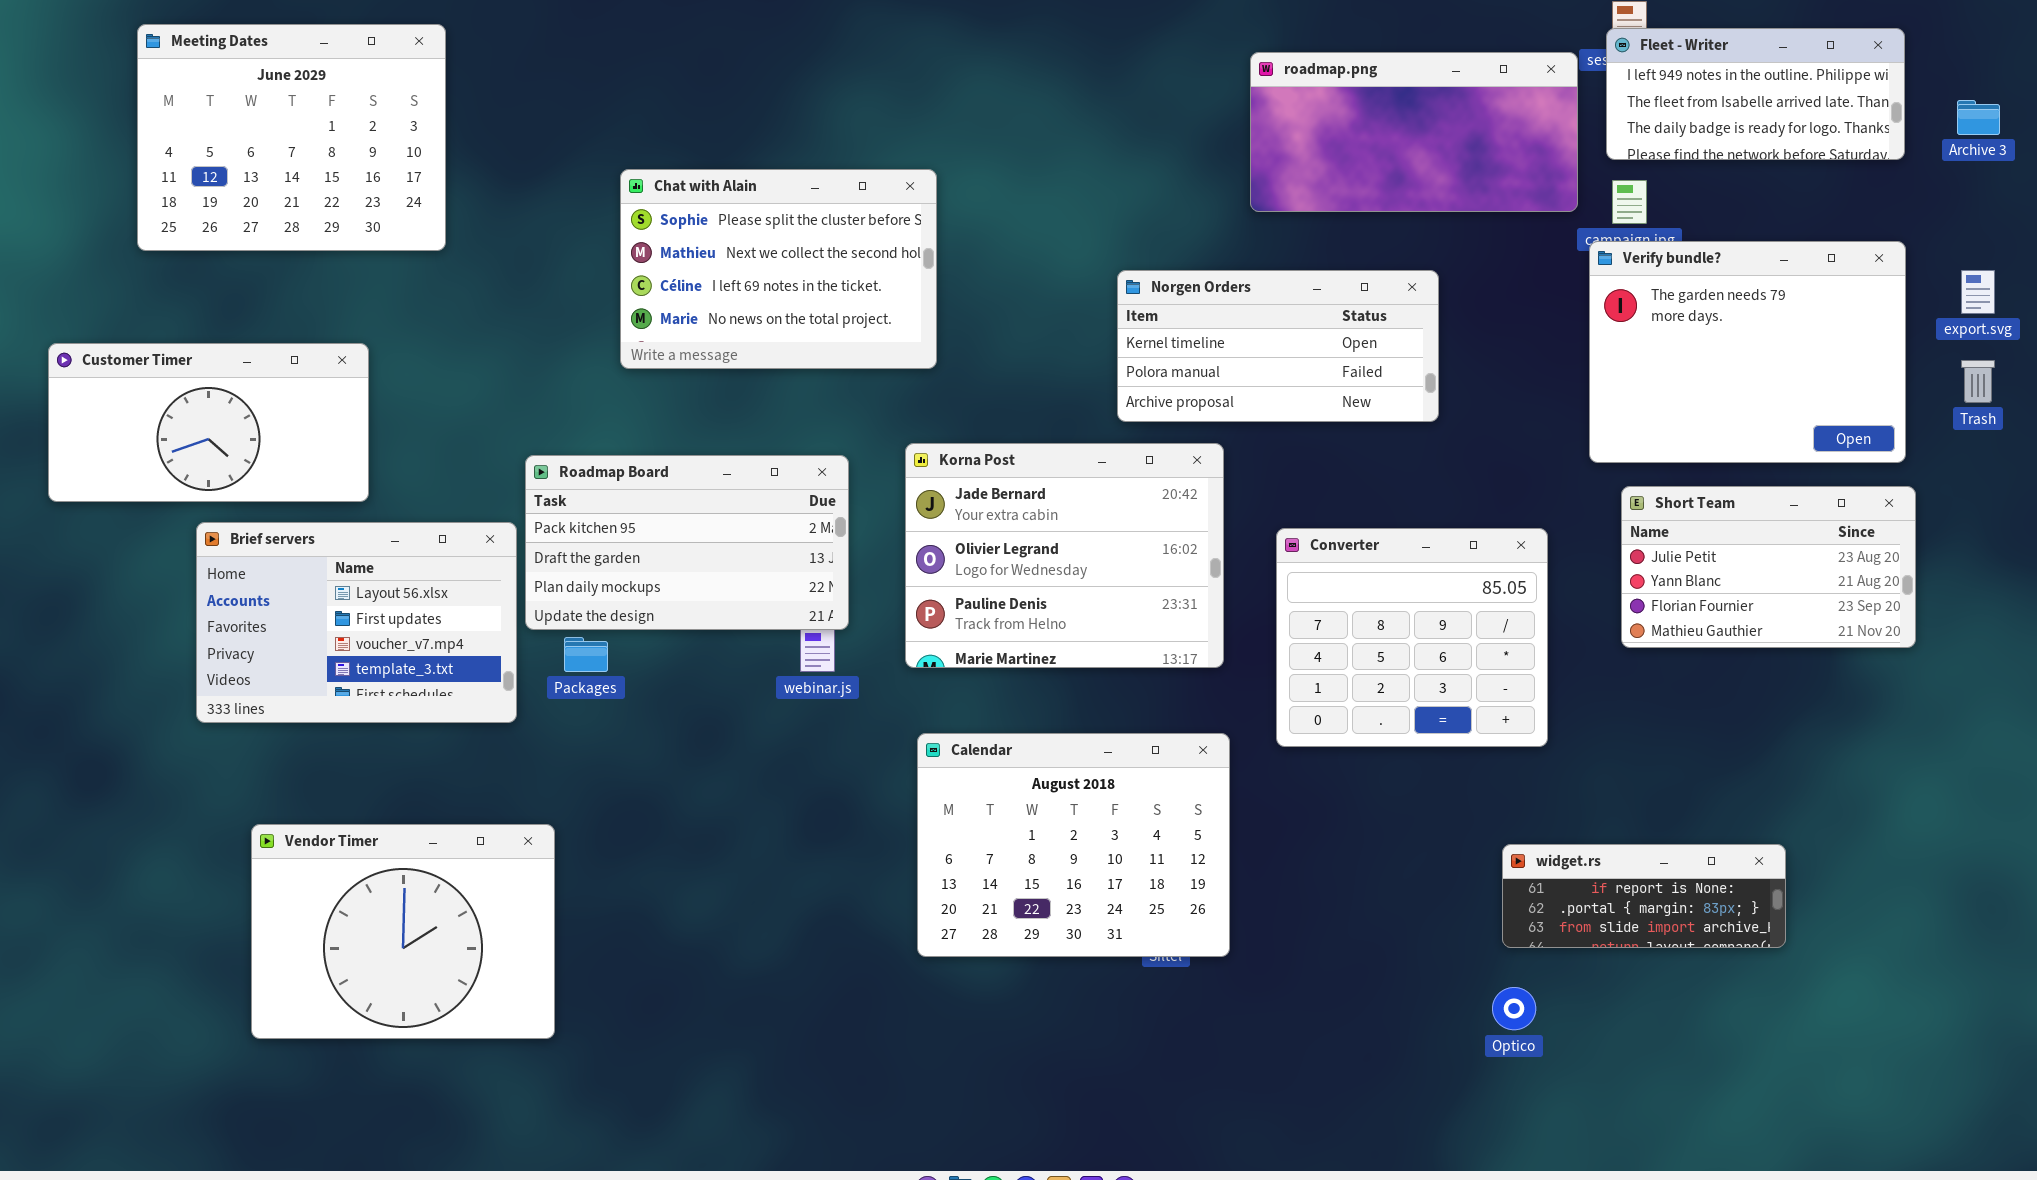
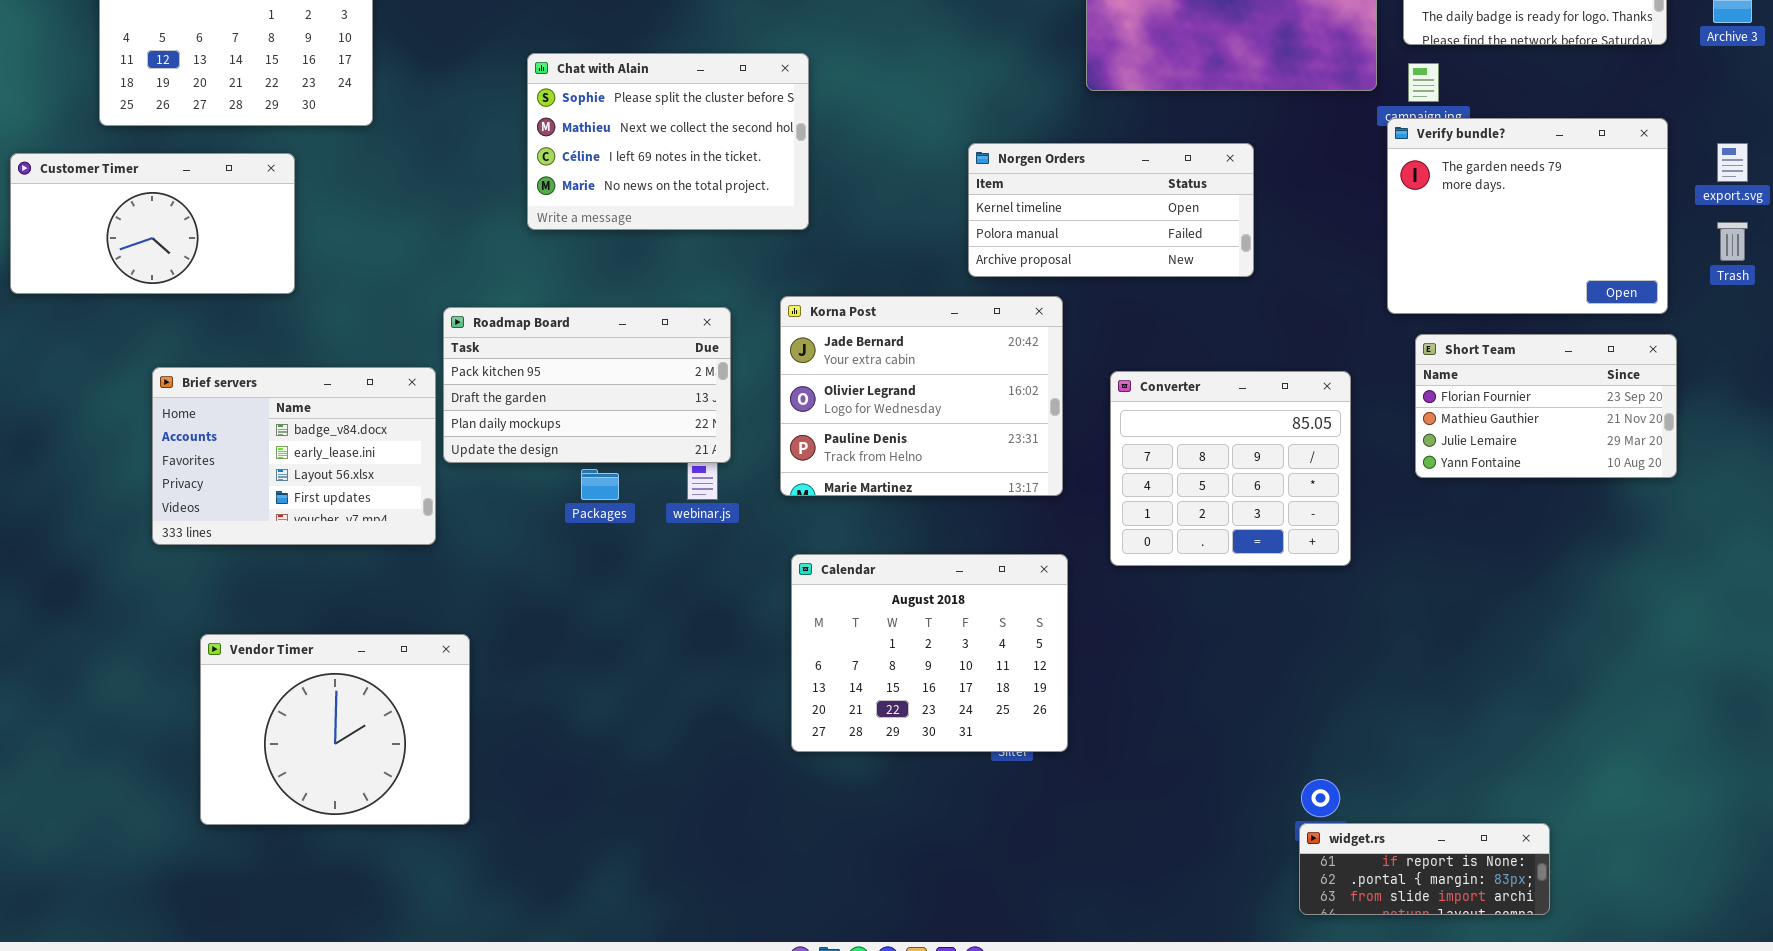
Customer Timer: [48,343,369,502] -> [10,153,295,294], moved
Short Team: [1621,486,1916,648] -> [1415,334,1677,478], scrolled down 2 rows
Brief servers: [196,522,517,723] -> [152,367,436,545], scrolled up 2 rows
Packages: [564,637,608,672] -> [581,469,619,500], moved
widget.rs: [1502,844,1786,948] -> [1299,823,1550,915], moved

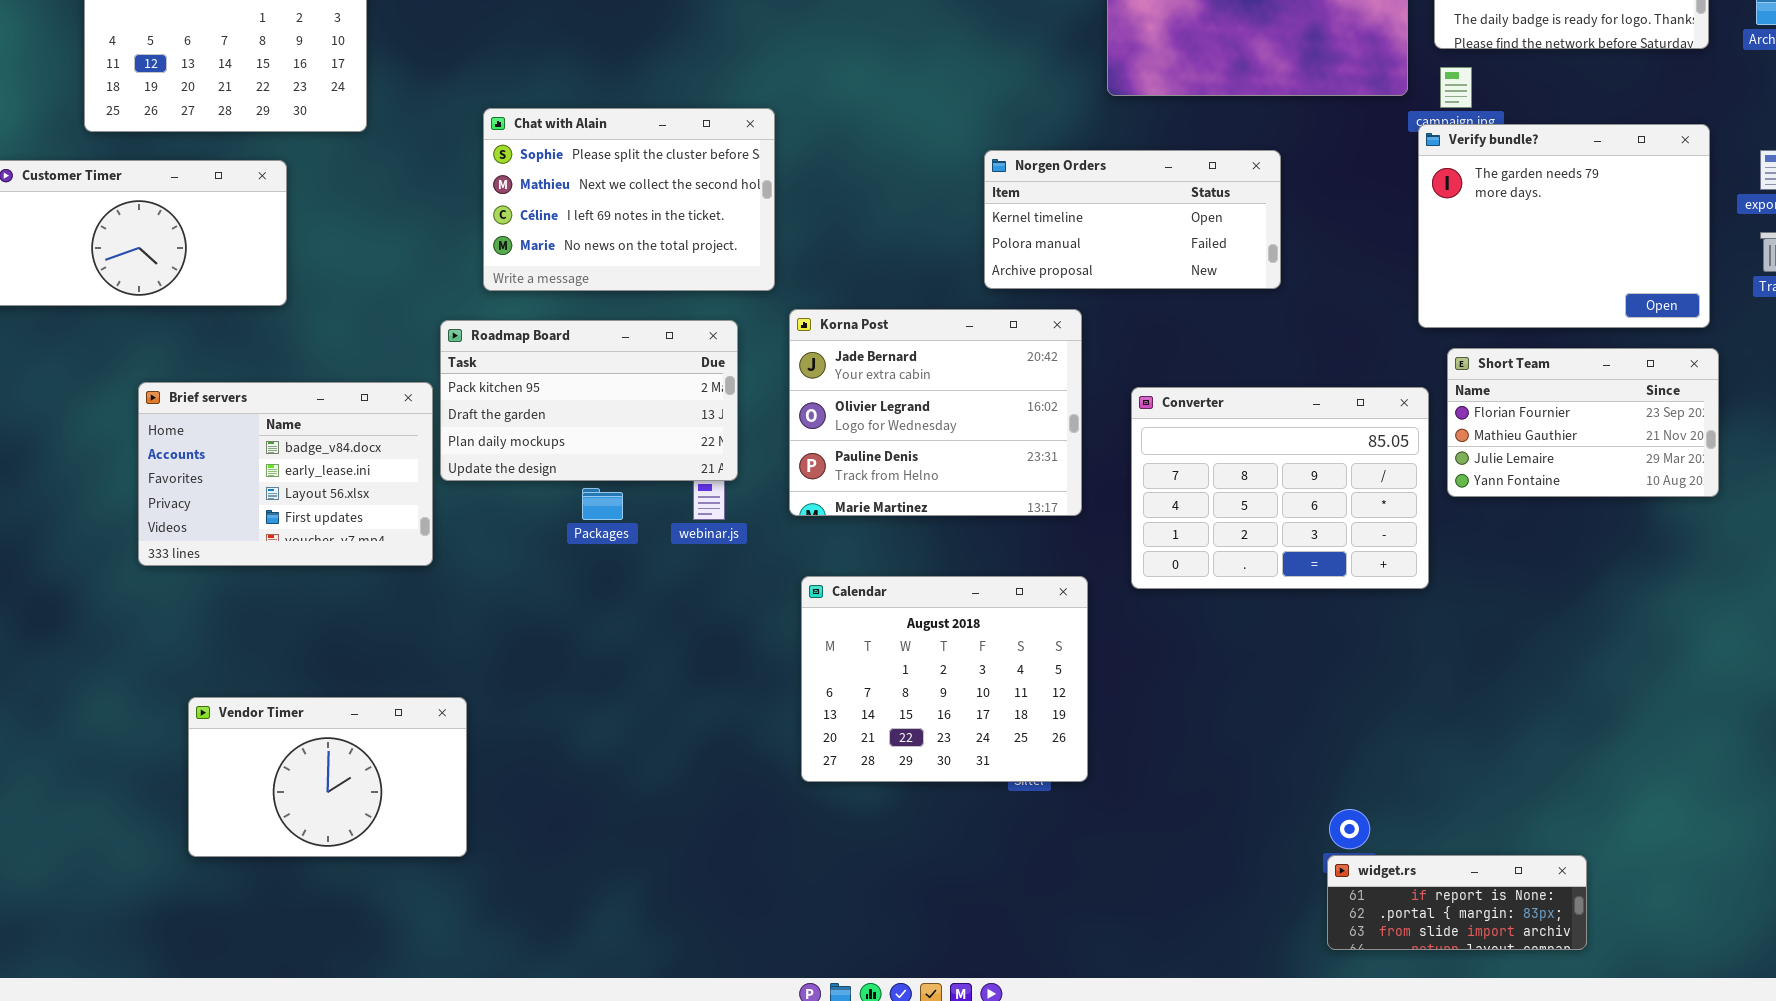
Chat with Alain: [527,53,809,230] -> [483,108,775,291], moved
Converter: [1110,371,1351,566] -> [1131,387,1429,589], resized
Vendor Timer: [200,634,470,825] -> [188,697,467,857], resized

